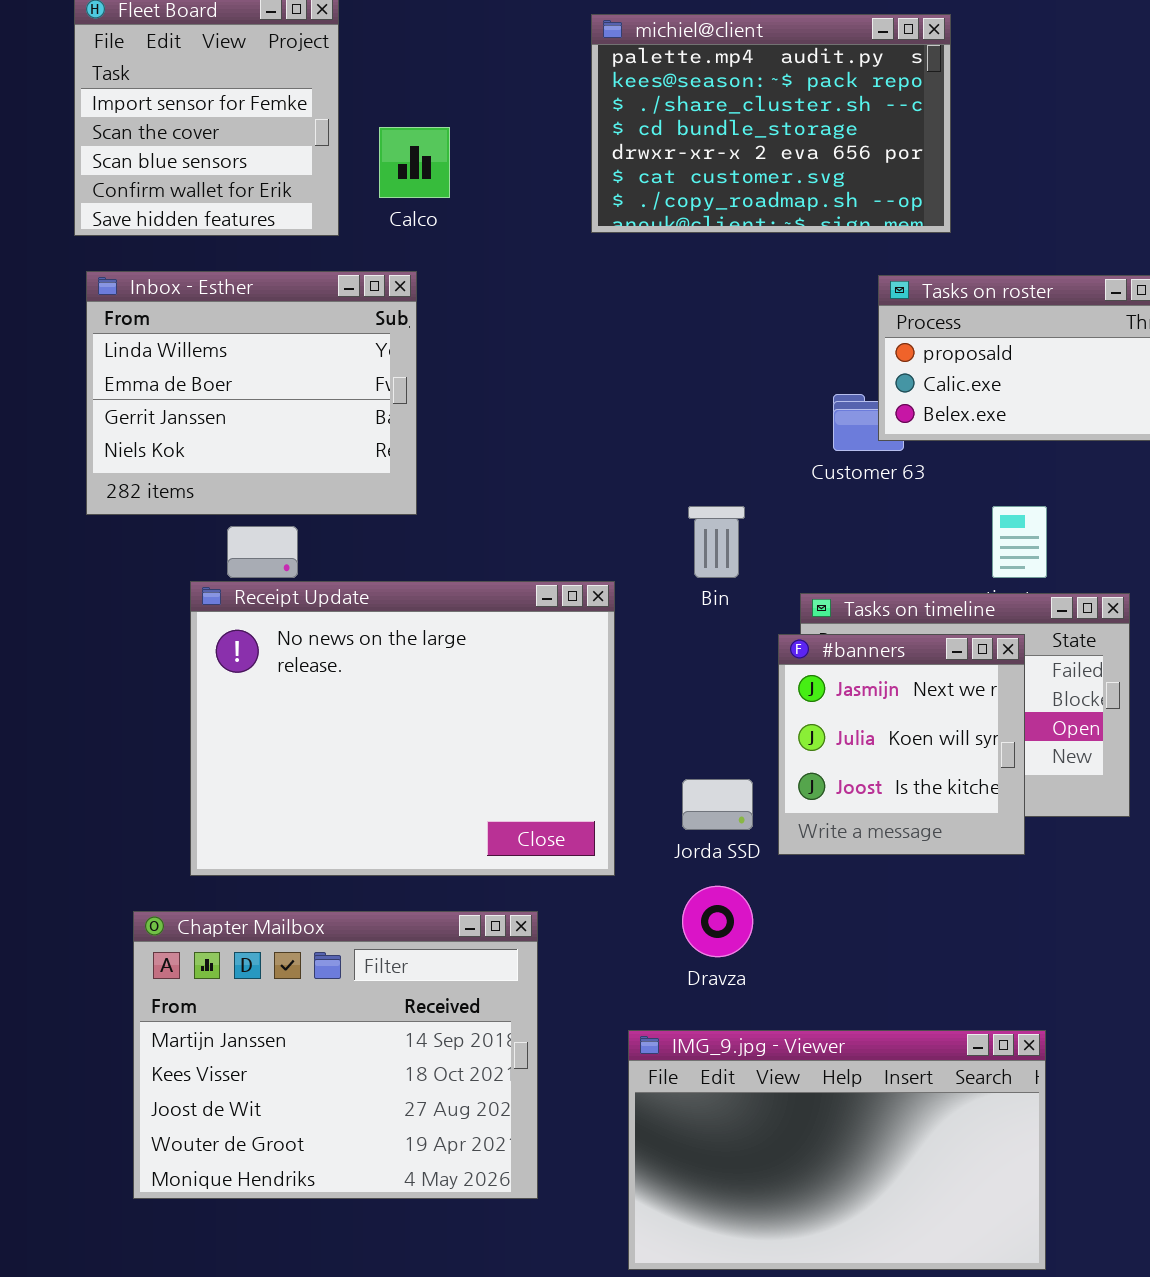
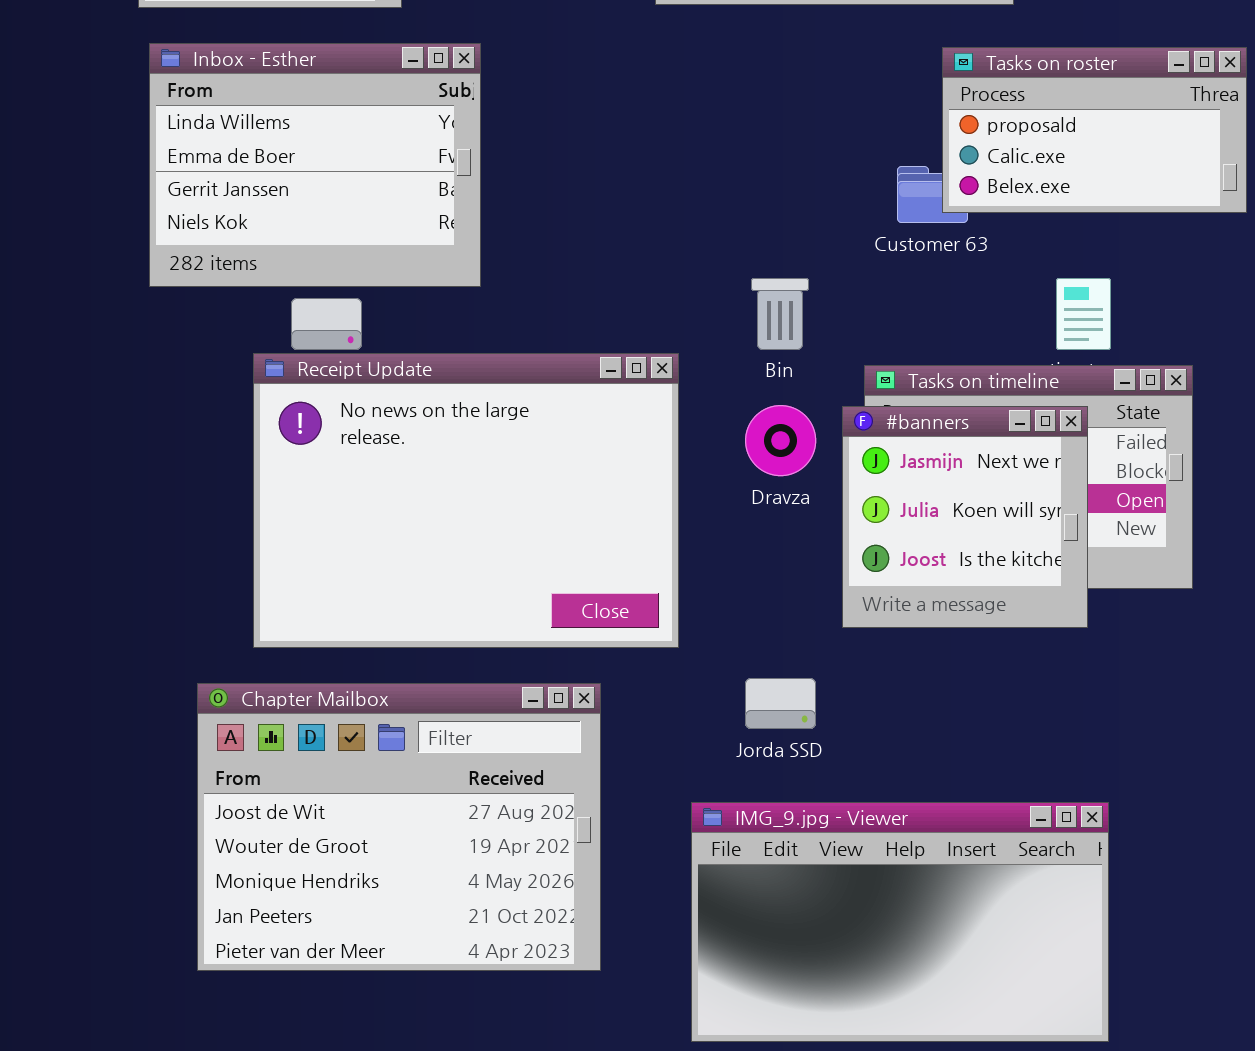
Jorda SSD: [682,779,753,830] -> [745,678,816,729], moved
Dravza: [682,886,753,957] -> [745,405,816,476], moved
Chapter Mailbox: [133,911,538,1199] -> [197,683,601,971], scrolled down 2 rows

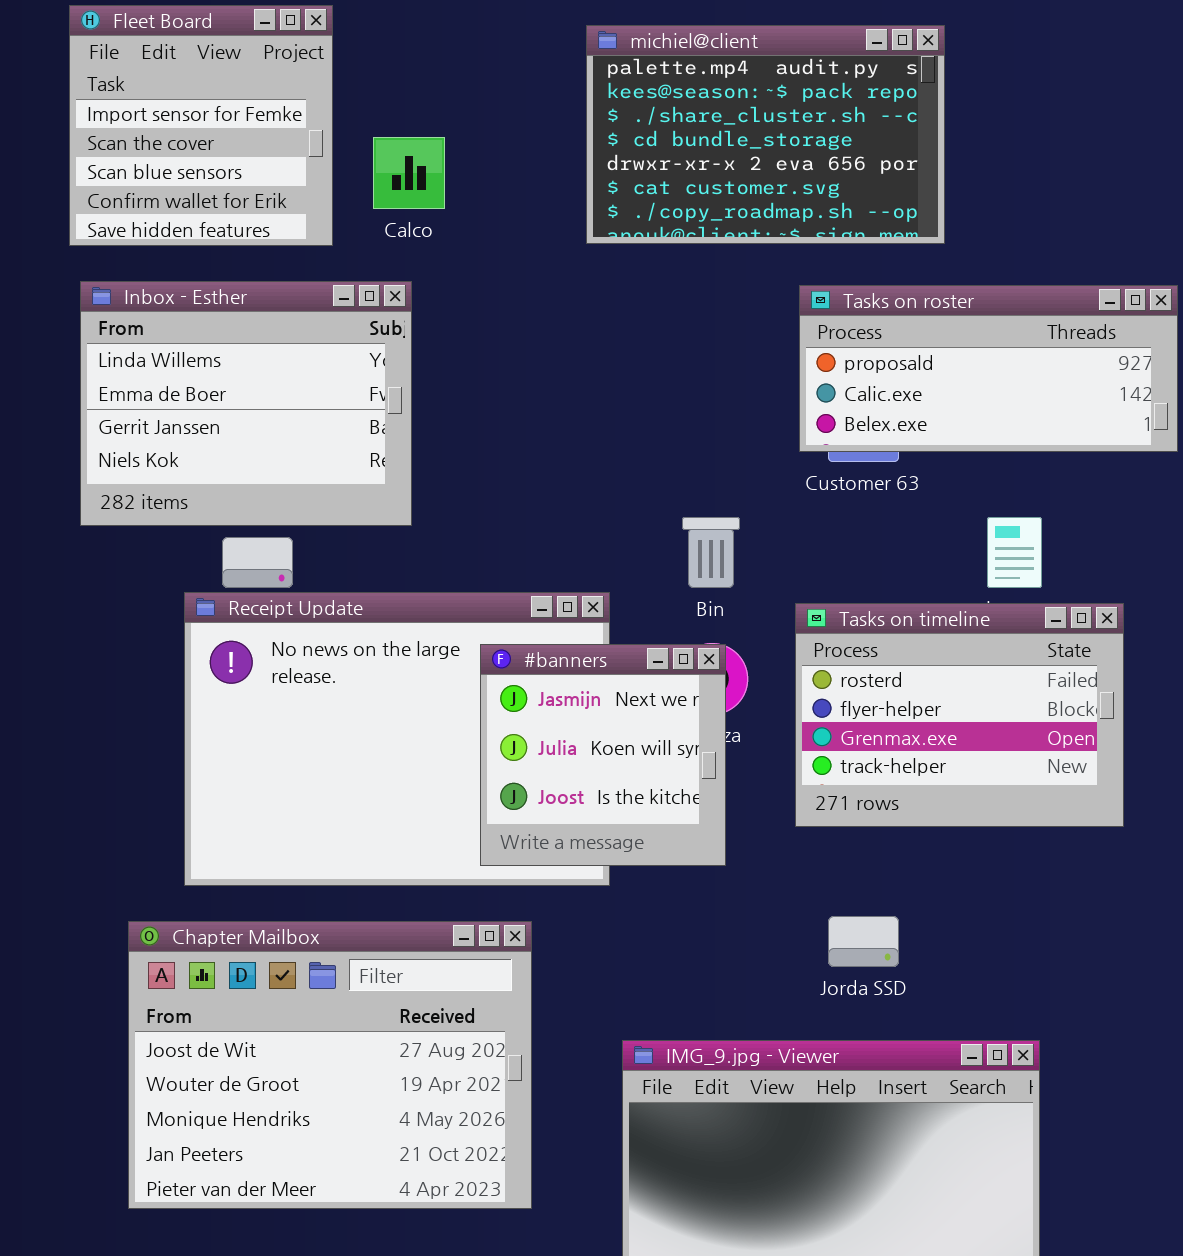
Tasks on roster: [942,47,1247,213] -> [799,285,1178,452], resized
#banners: [842,406,1088,628] -> [480,644,726,866], moved
Jorda SSD: [745,678,816,729] -> [828,916,899,967], moved

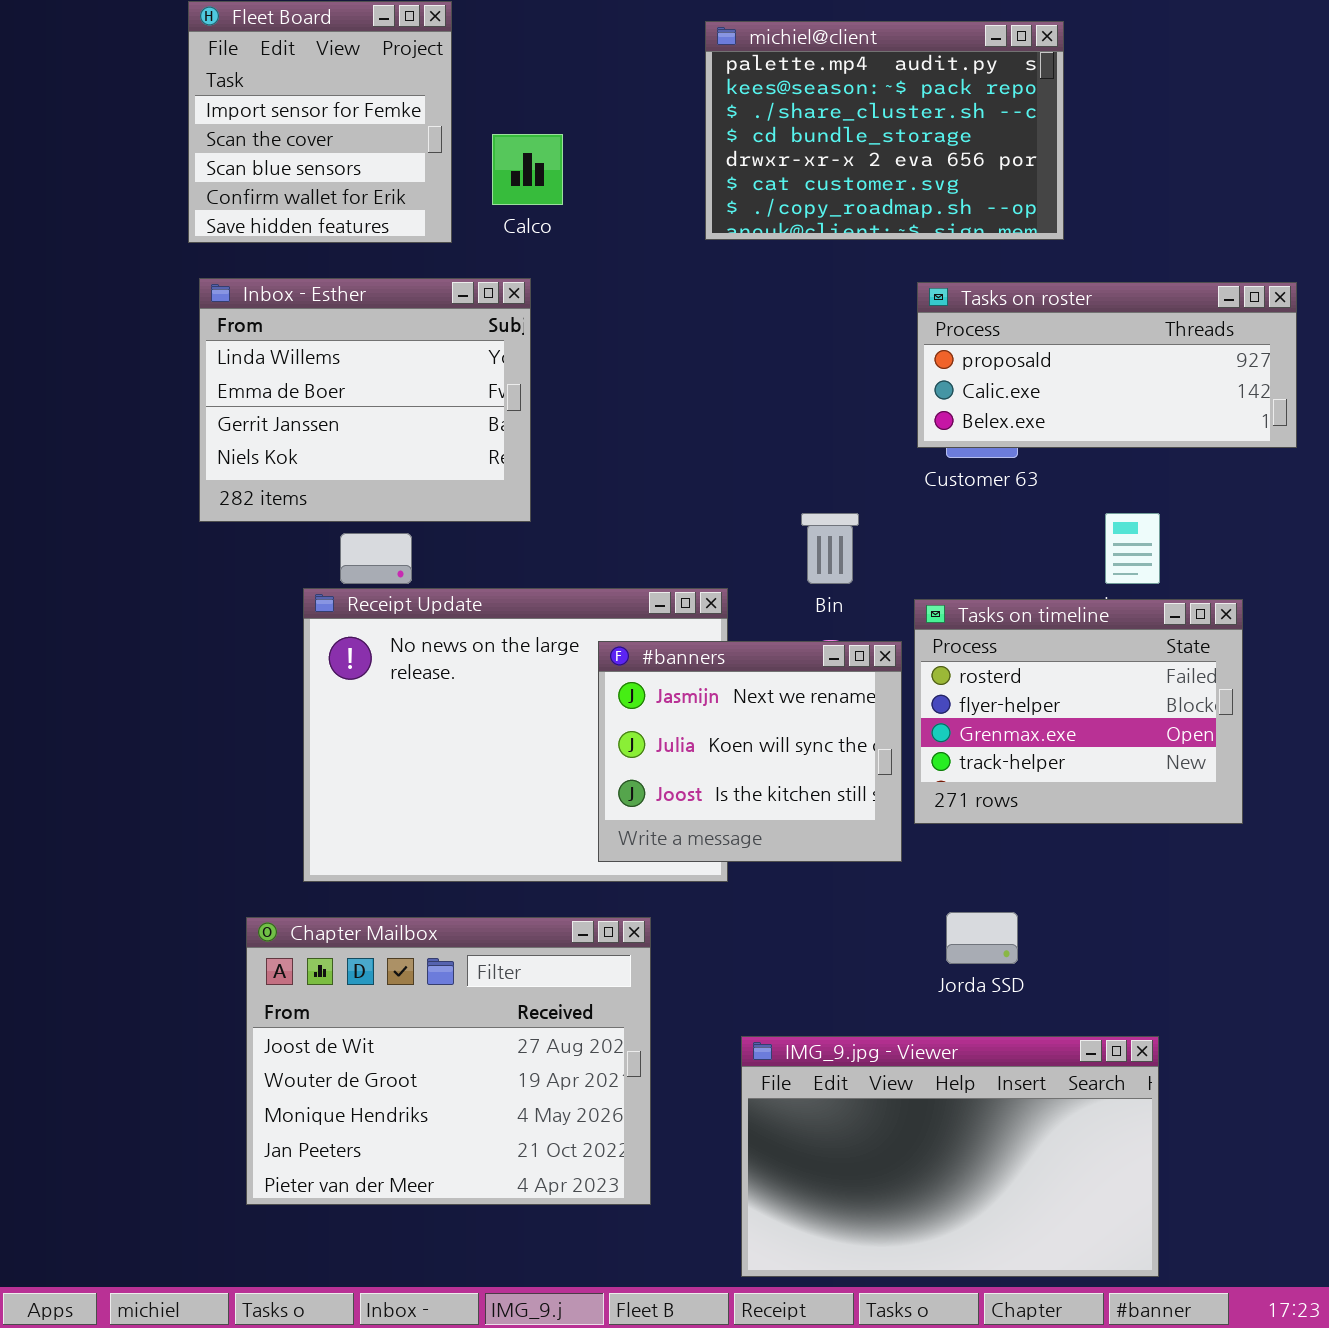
#banners: [480,644,726,866] -> [598,641,902,862], resized

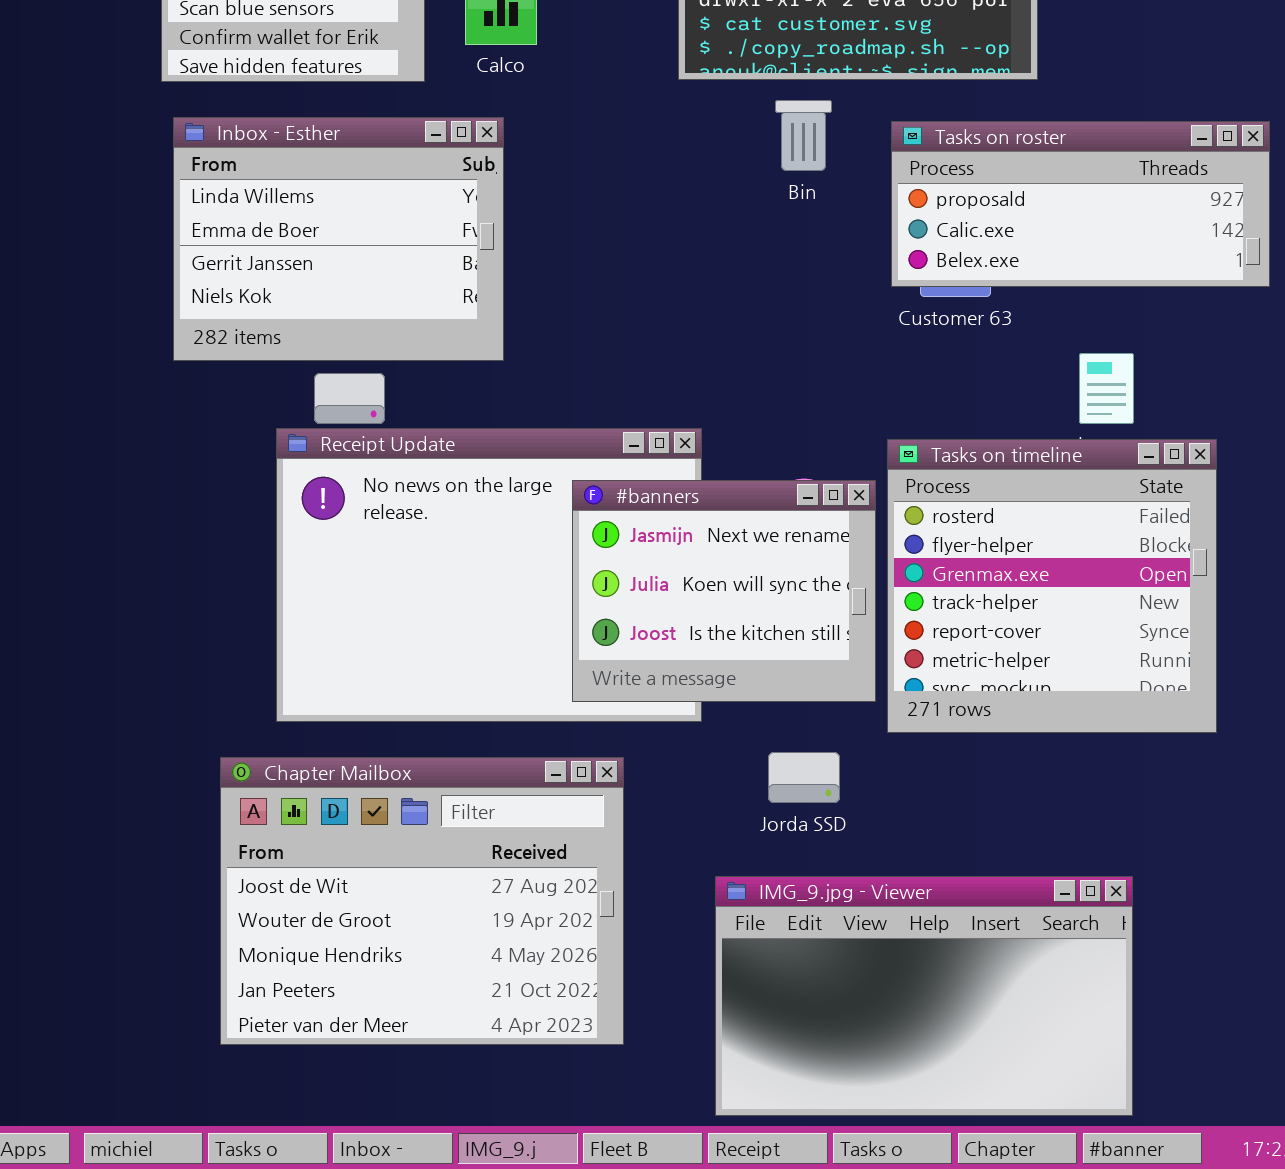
Bin: [801,513,859,584] -> [775,100,832,171], moved
Tasks on timeline: [914,599,1243,824] -> [887,439,1217,733], resized
Jorda SSD: [946,912,1018,964] -> [768,752,840,803], moved

